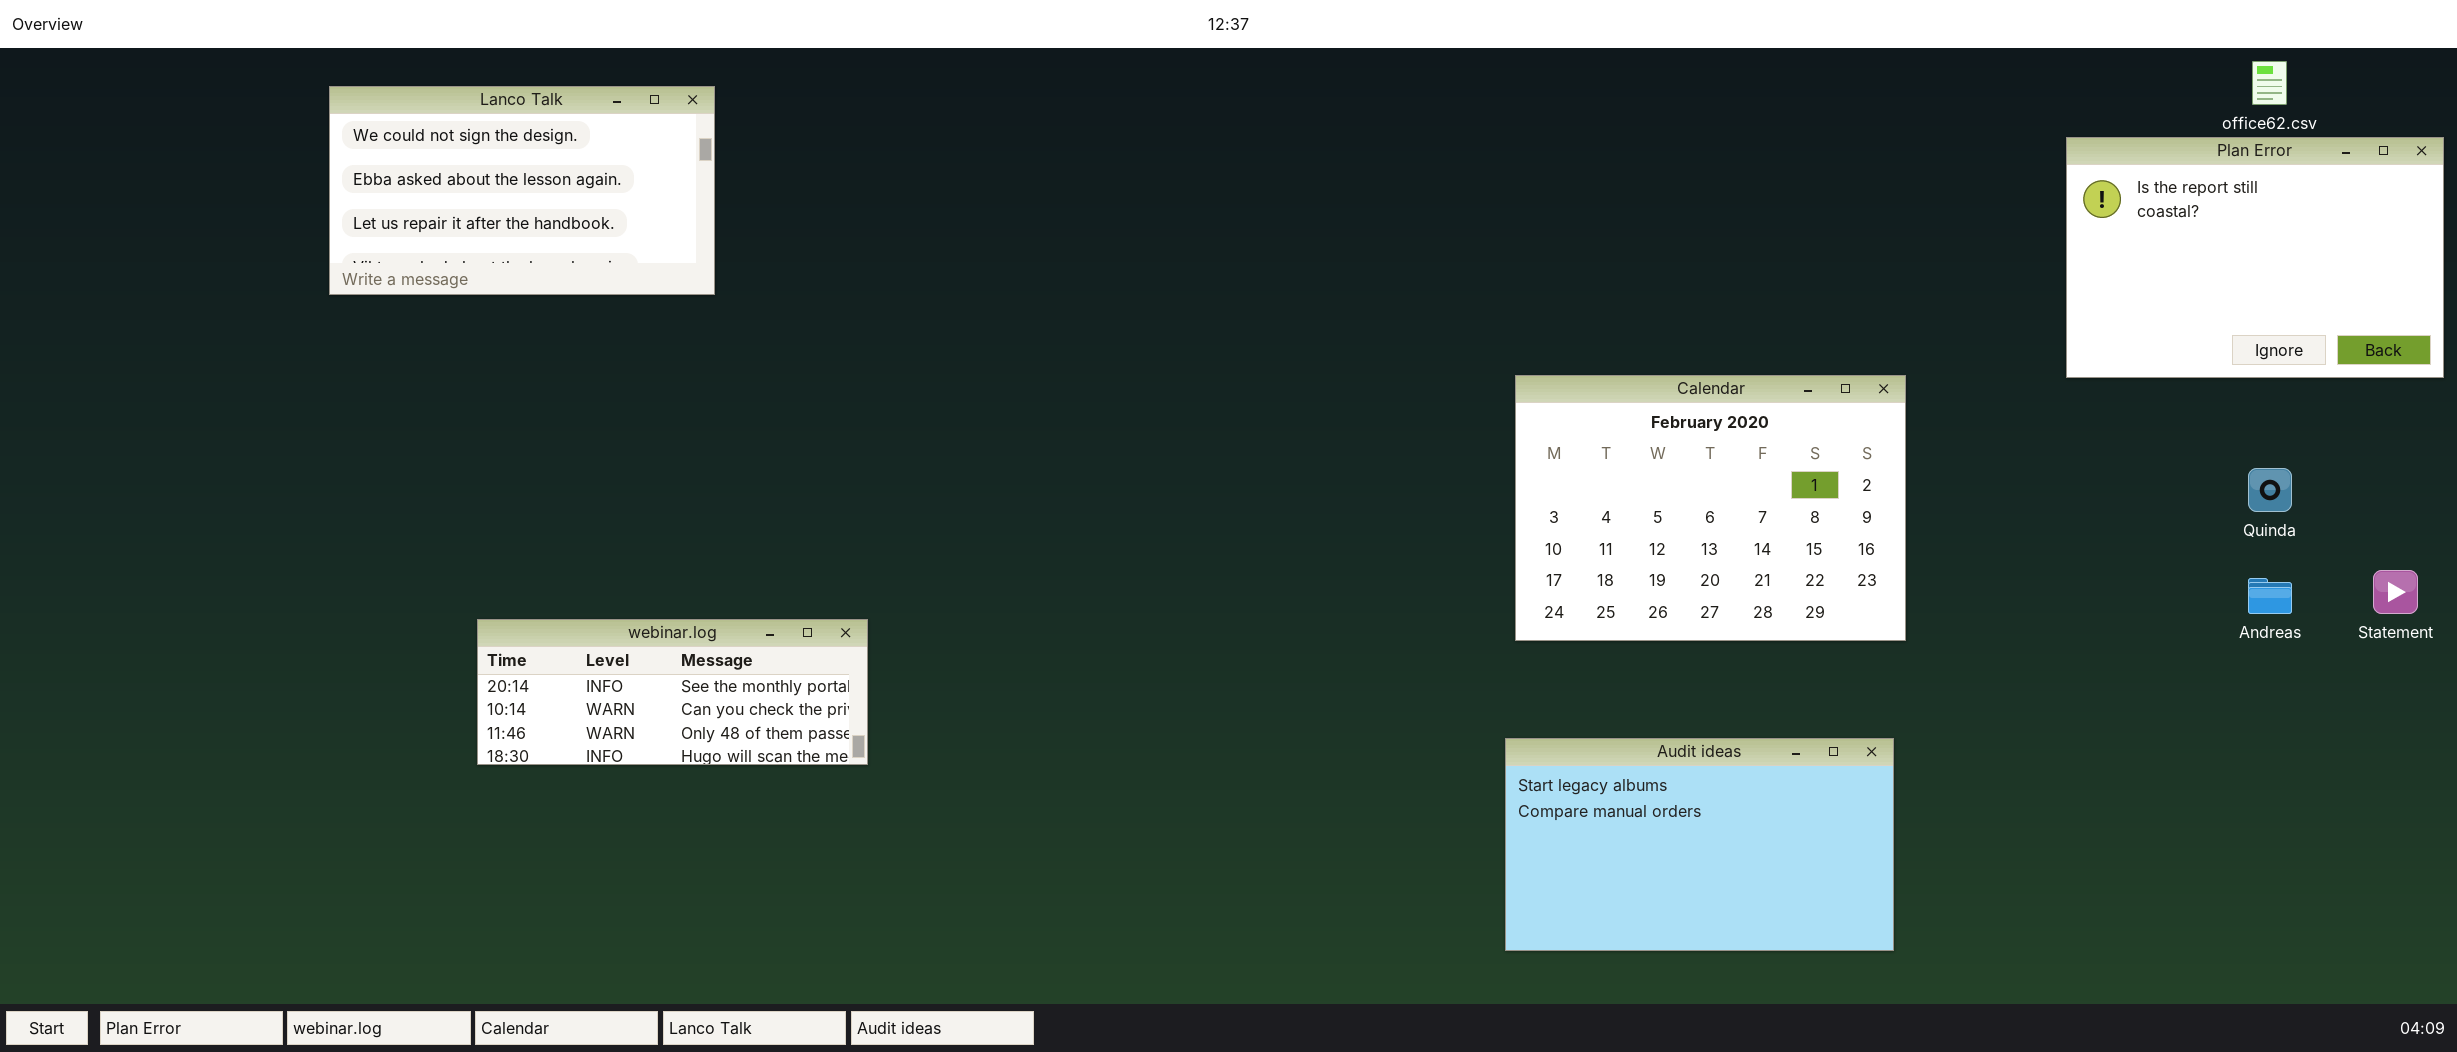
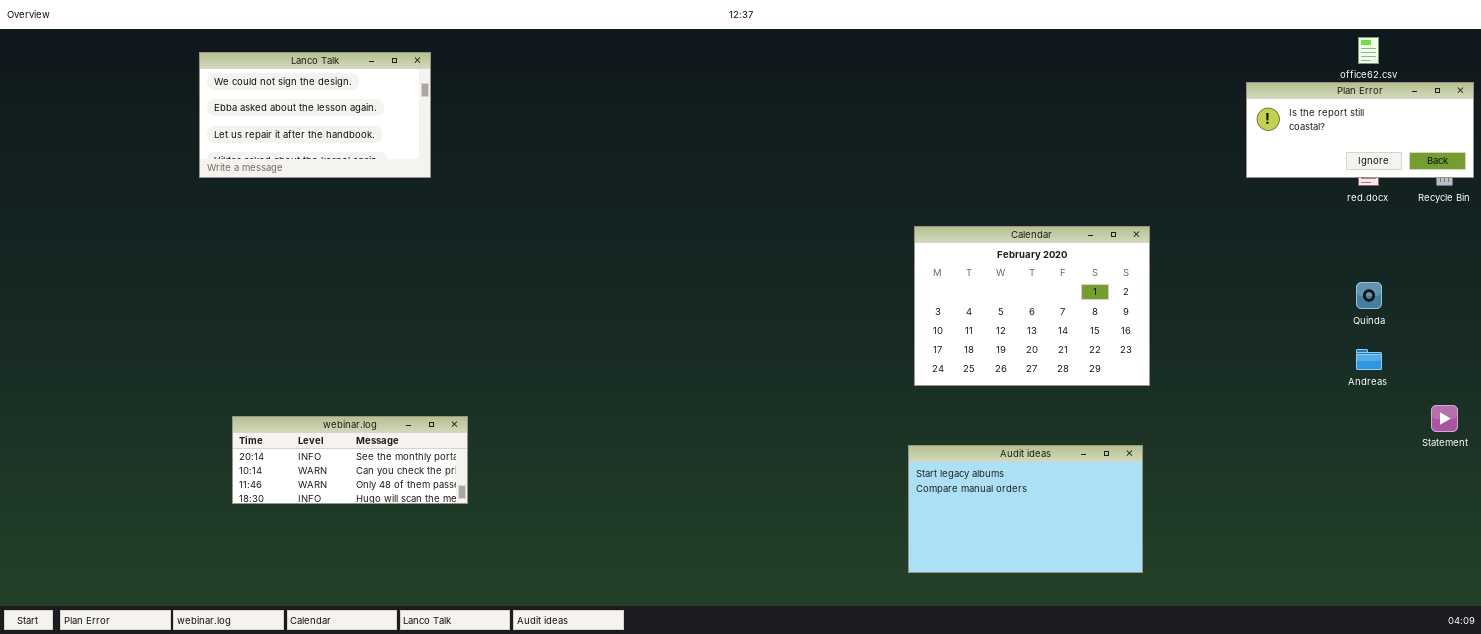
Plan Error: [2066,137,2444,378] -> [1246,82,1474,178], resized
Statement: [2373,570,2418,614] -> [1431,405,1458,432], moved
webinar.log: [477,619,868,765] -> [232,416,468,504], moved

